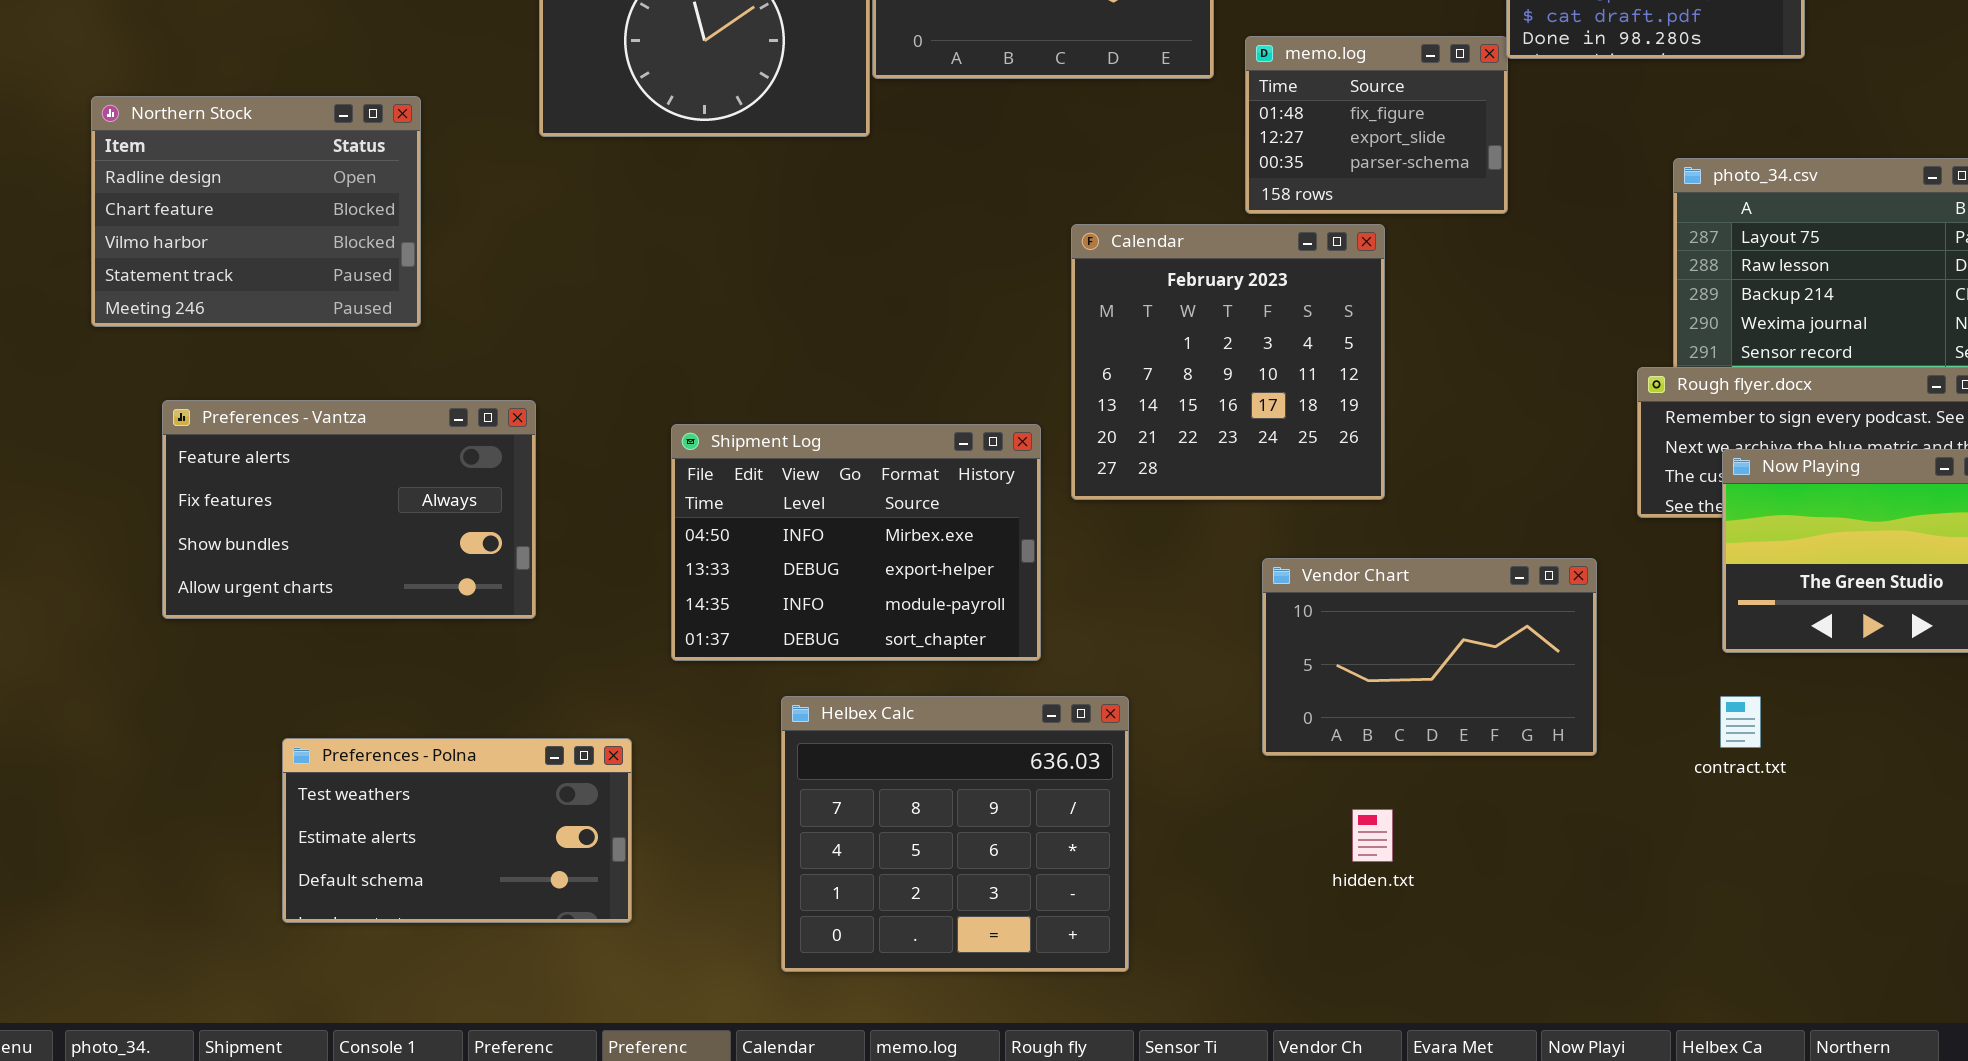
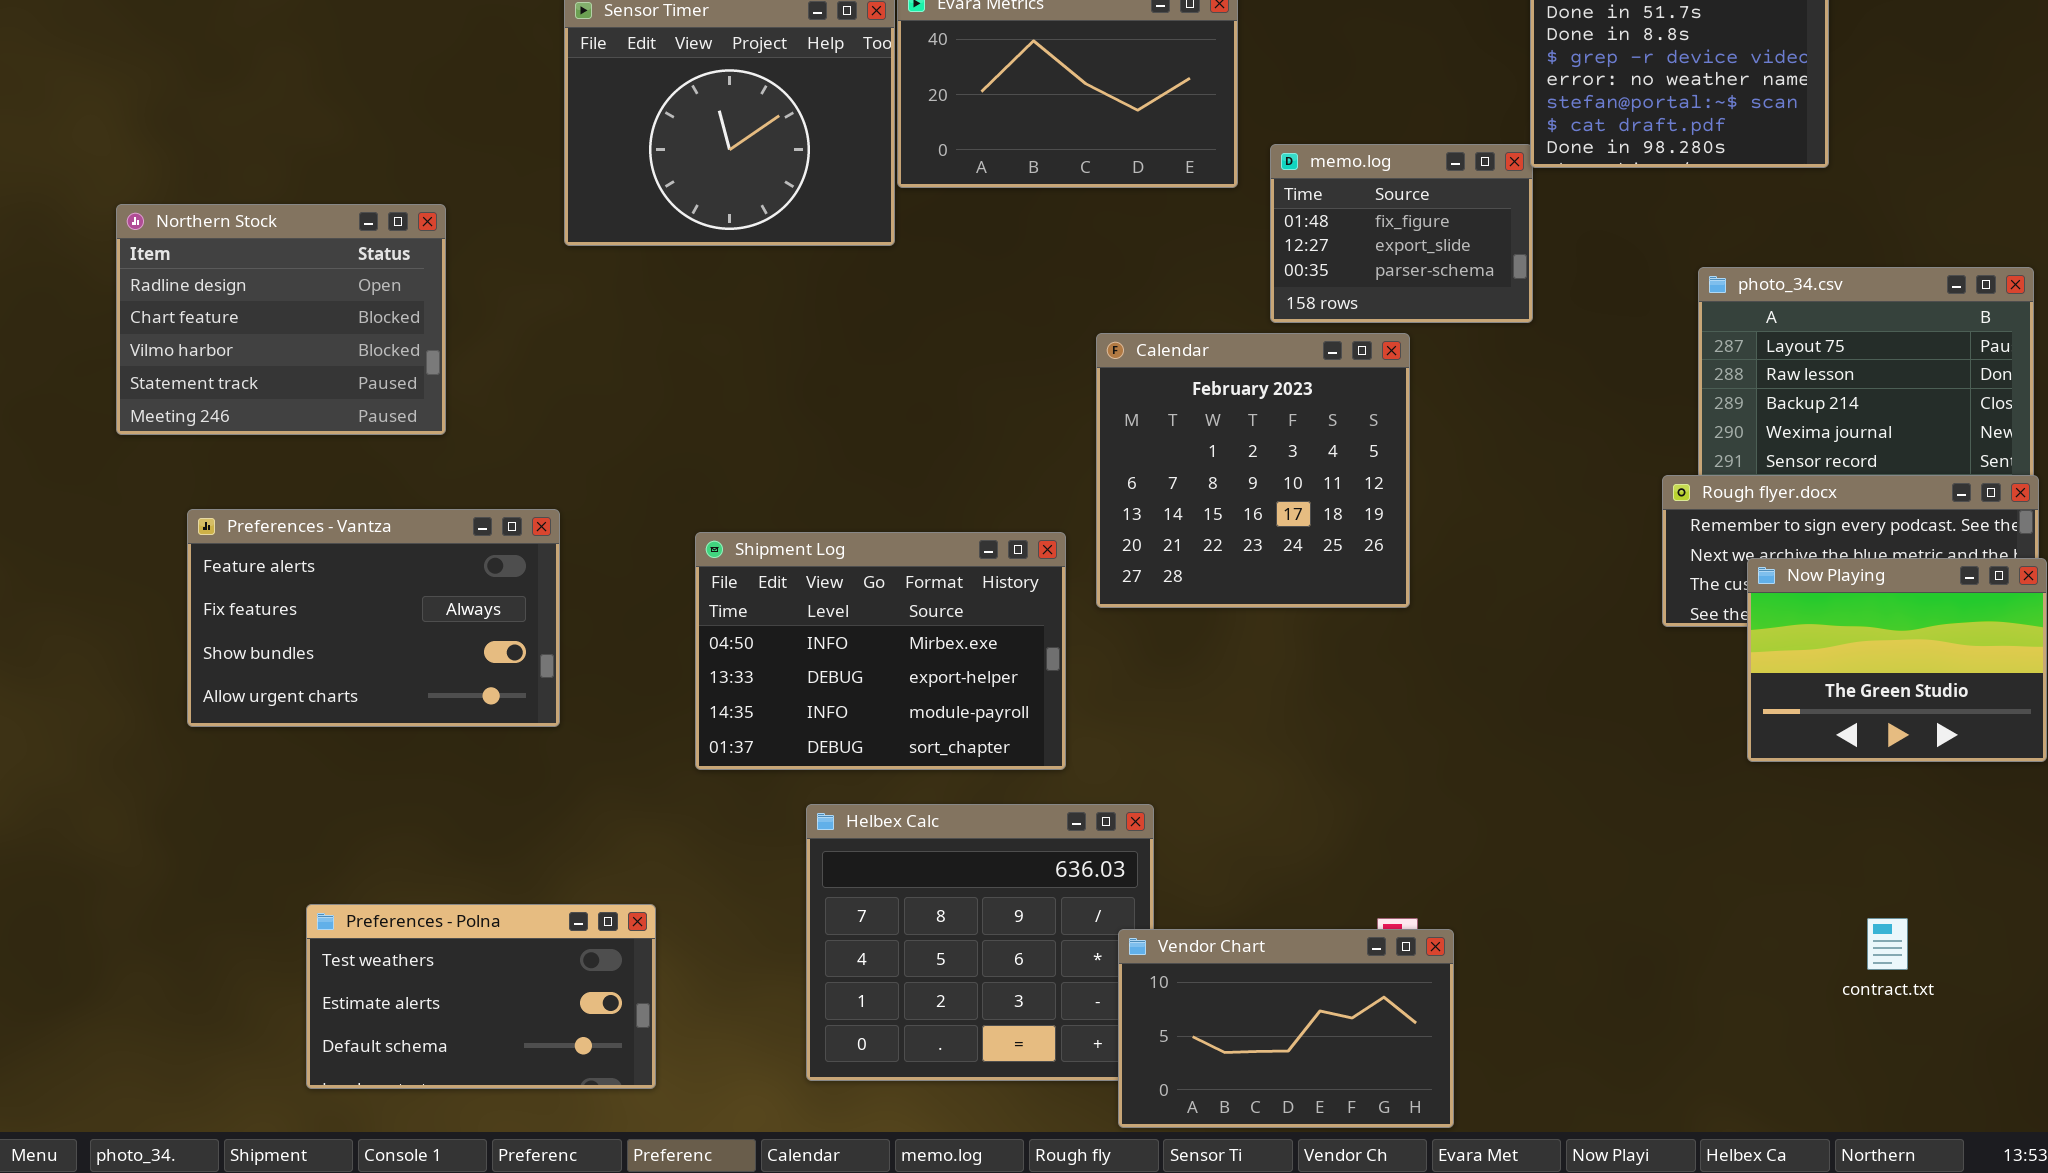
Vendor Chart: [1262,558,1597,756] -> [1118,929,1454,1128], moved
contract.txt: [1720,696,1761,748] -> [1867,918,1908,970], moved
Preferences - Polna: [282,738,632,923] -> [306,904,656,1089], moved

